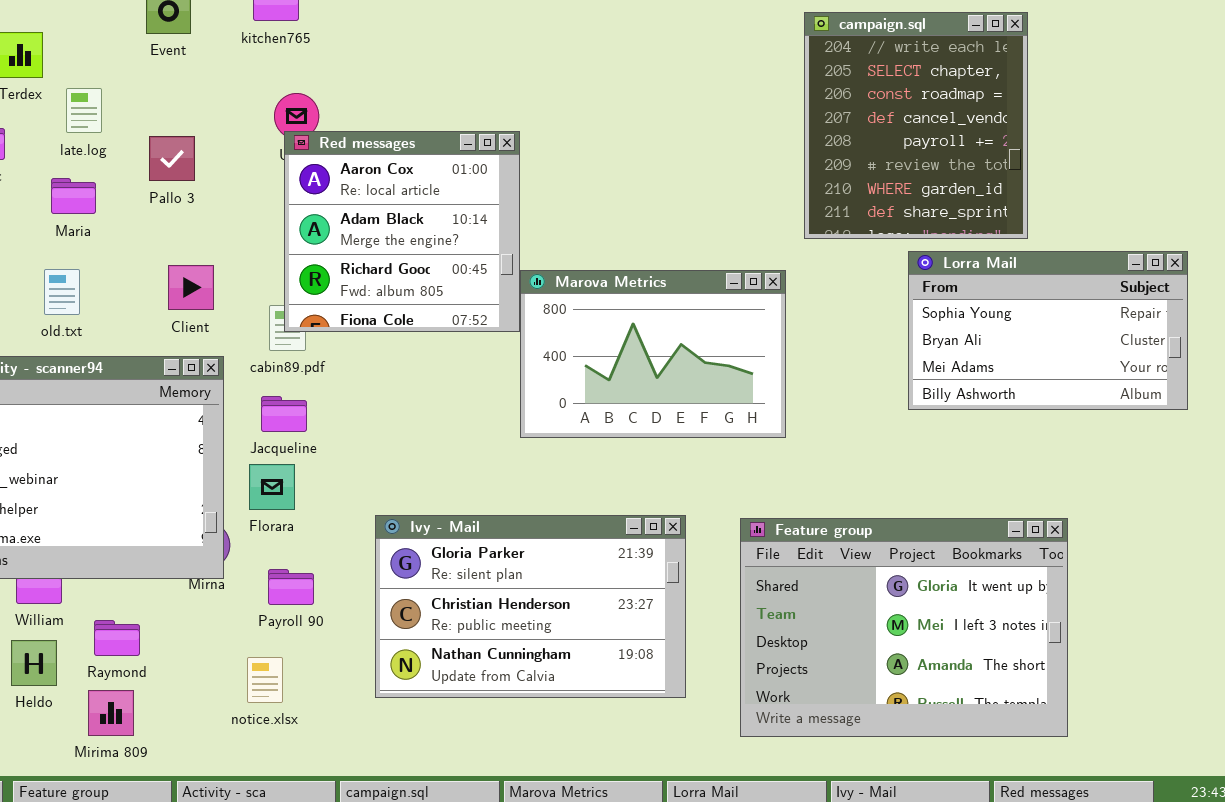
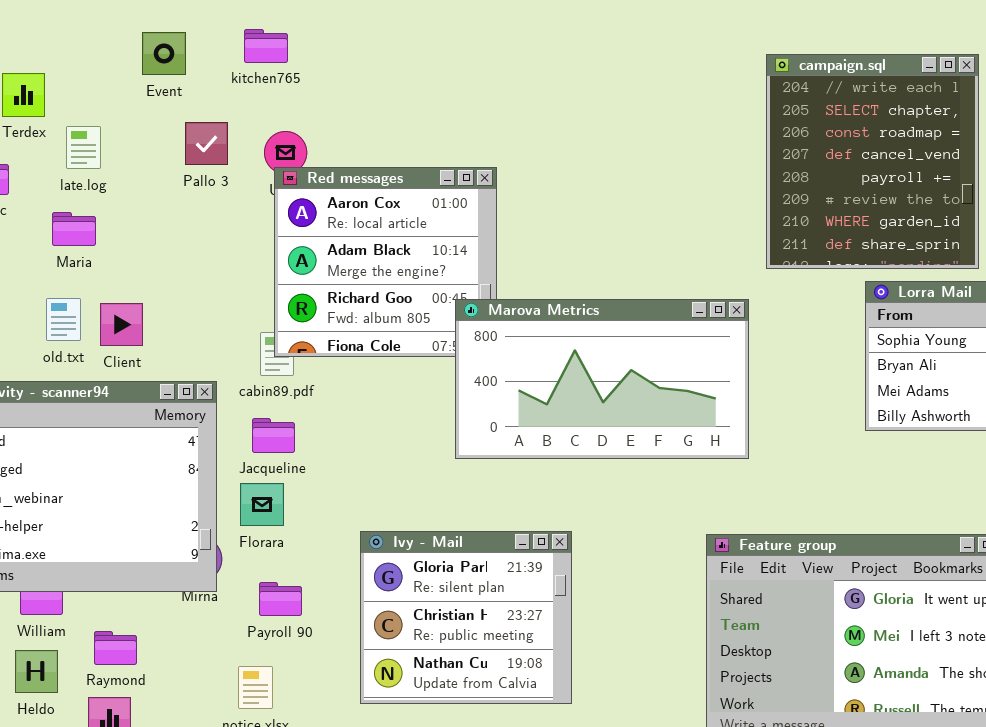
Pallo 3: [149,136,195,181] -> [185,122,228,165], moved
Client: [168,265,214,310] -> [100,303,143,346], moved
Marova Metrics: [520,270,786,438] -> [455,299,749,459], resized
Ivy - Mail: [375,515,686,698] -> [360,531,572,704], resized

